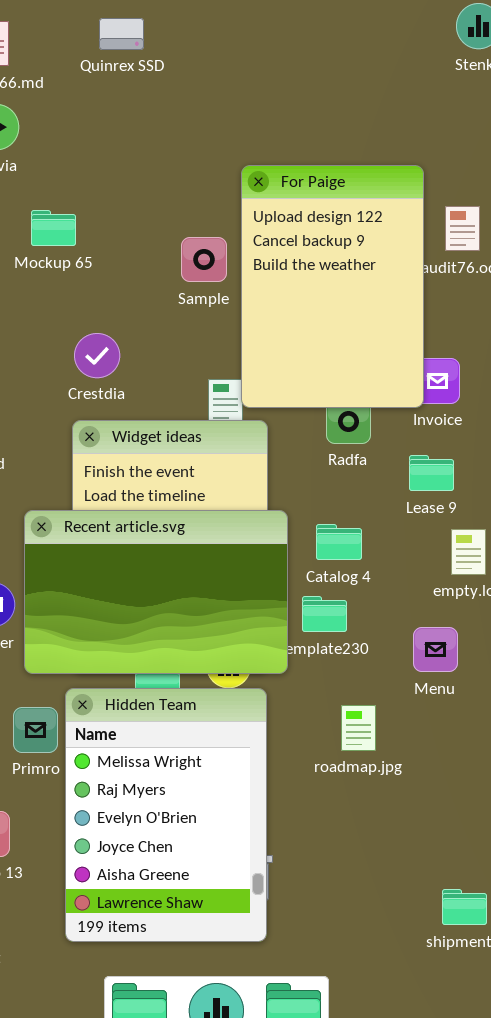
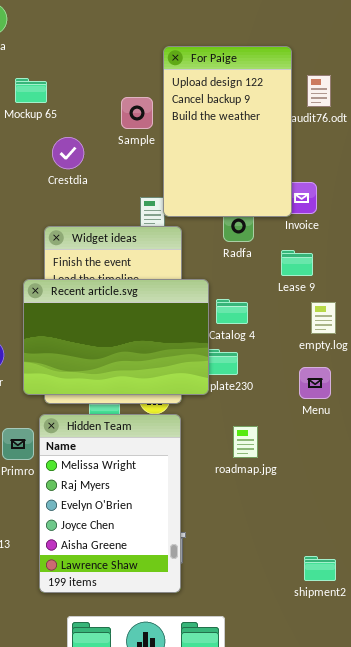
Crestdia: [74,333,120,378] -> [52,137,84,169], moved
Recent article.svg: [24,510,288,674] -> [23,279,209,395], moved
Menu: [413,627,458,672] -> [299,367,331,399], moved

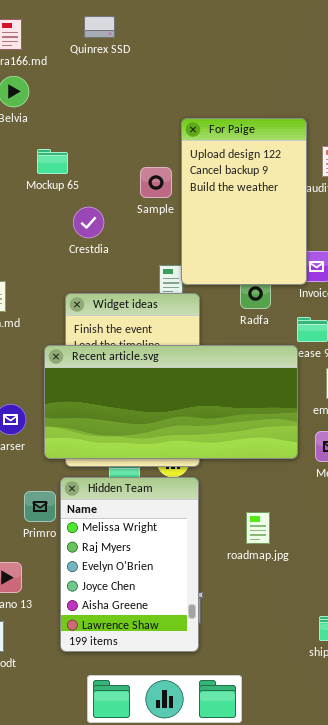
Recent article.svg: [23,279,209,395] -> [44,345,298,459], resized
roadmap.jpg: [233,426,258,458] -> [246,512,270,544], moved

